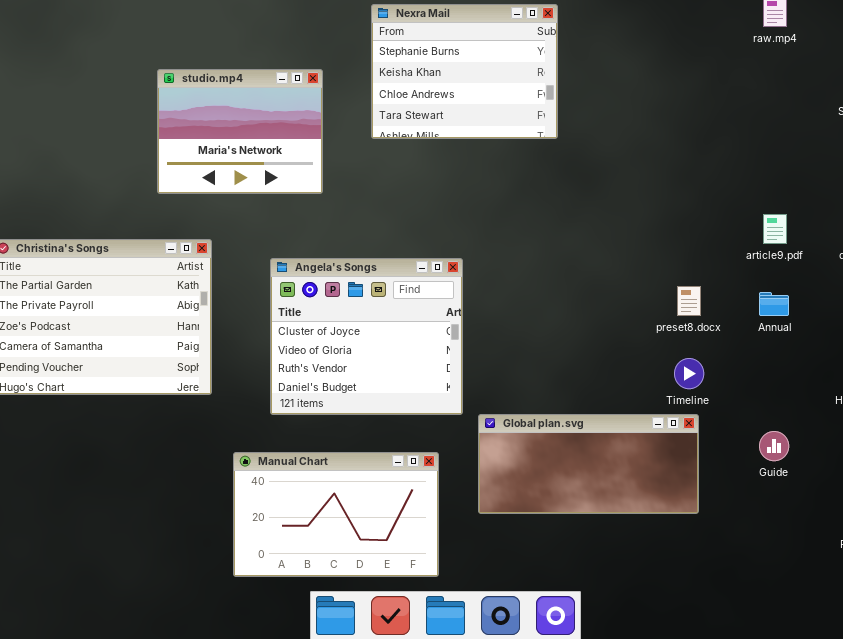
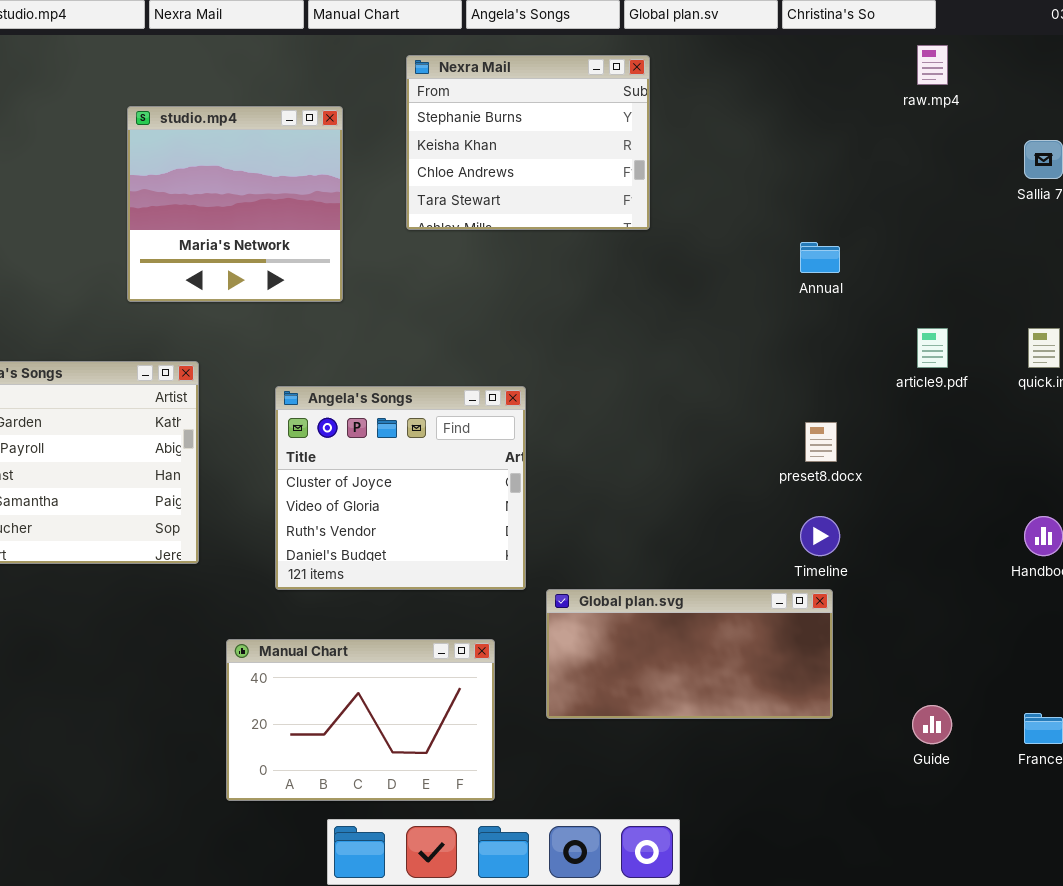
studio.mp4: [157,69,323,194] -> [127,106,343,302], resized
Annual: [759,292,789,316] -> [800,242,840,273], moved
Guide: [759,431,789,461] -> [912,705,952,744], moved

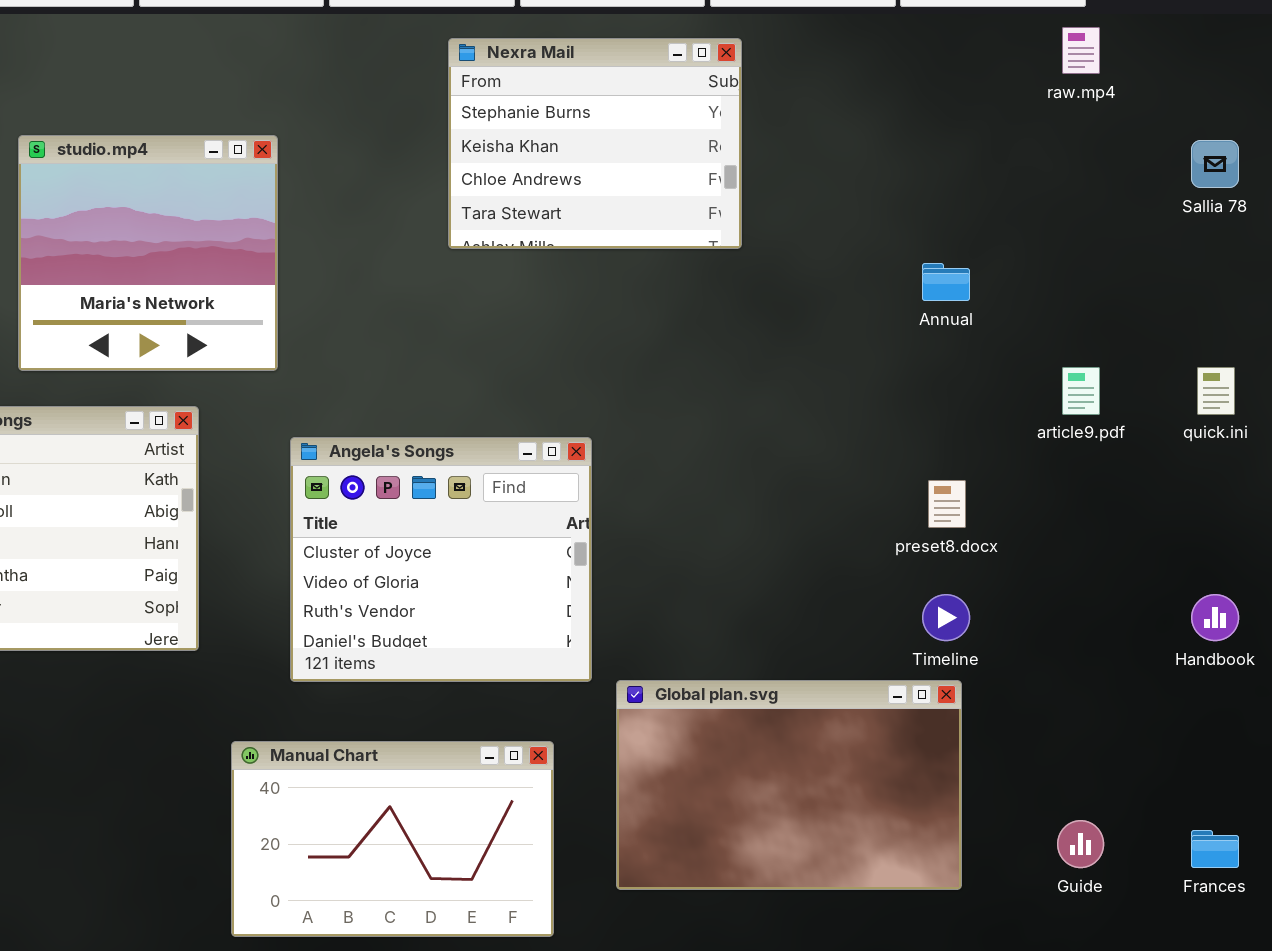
studio.mp4: [127,106,343,302] -> [18,135,278,371], moved
Global plan.svg: [546,589,833,719] -> [616,680,962,890], resized

